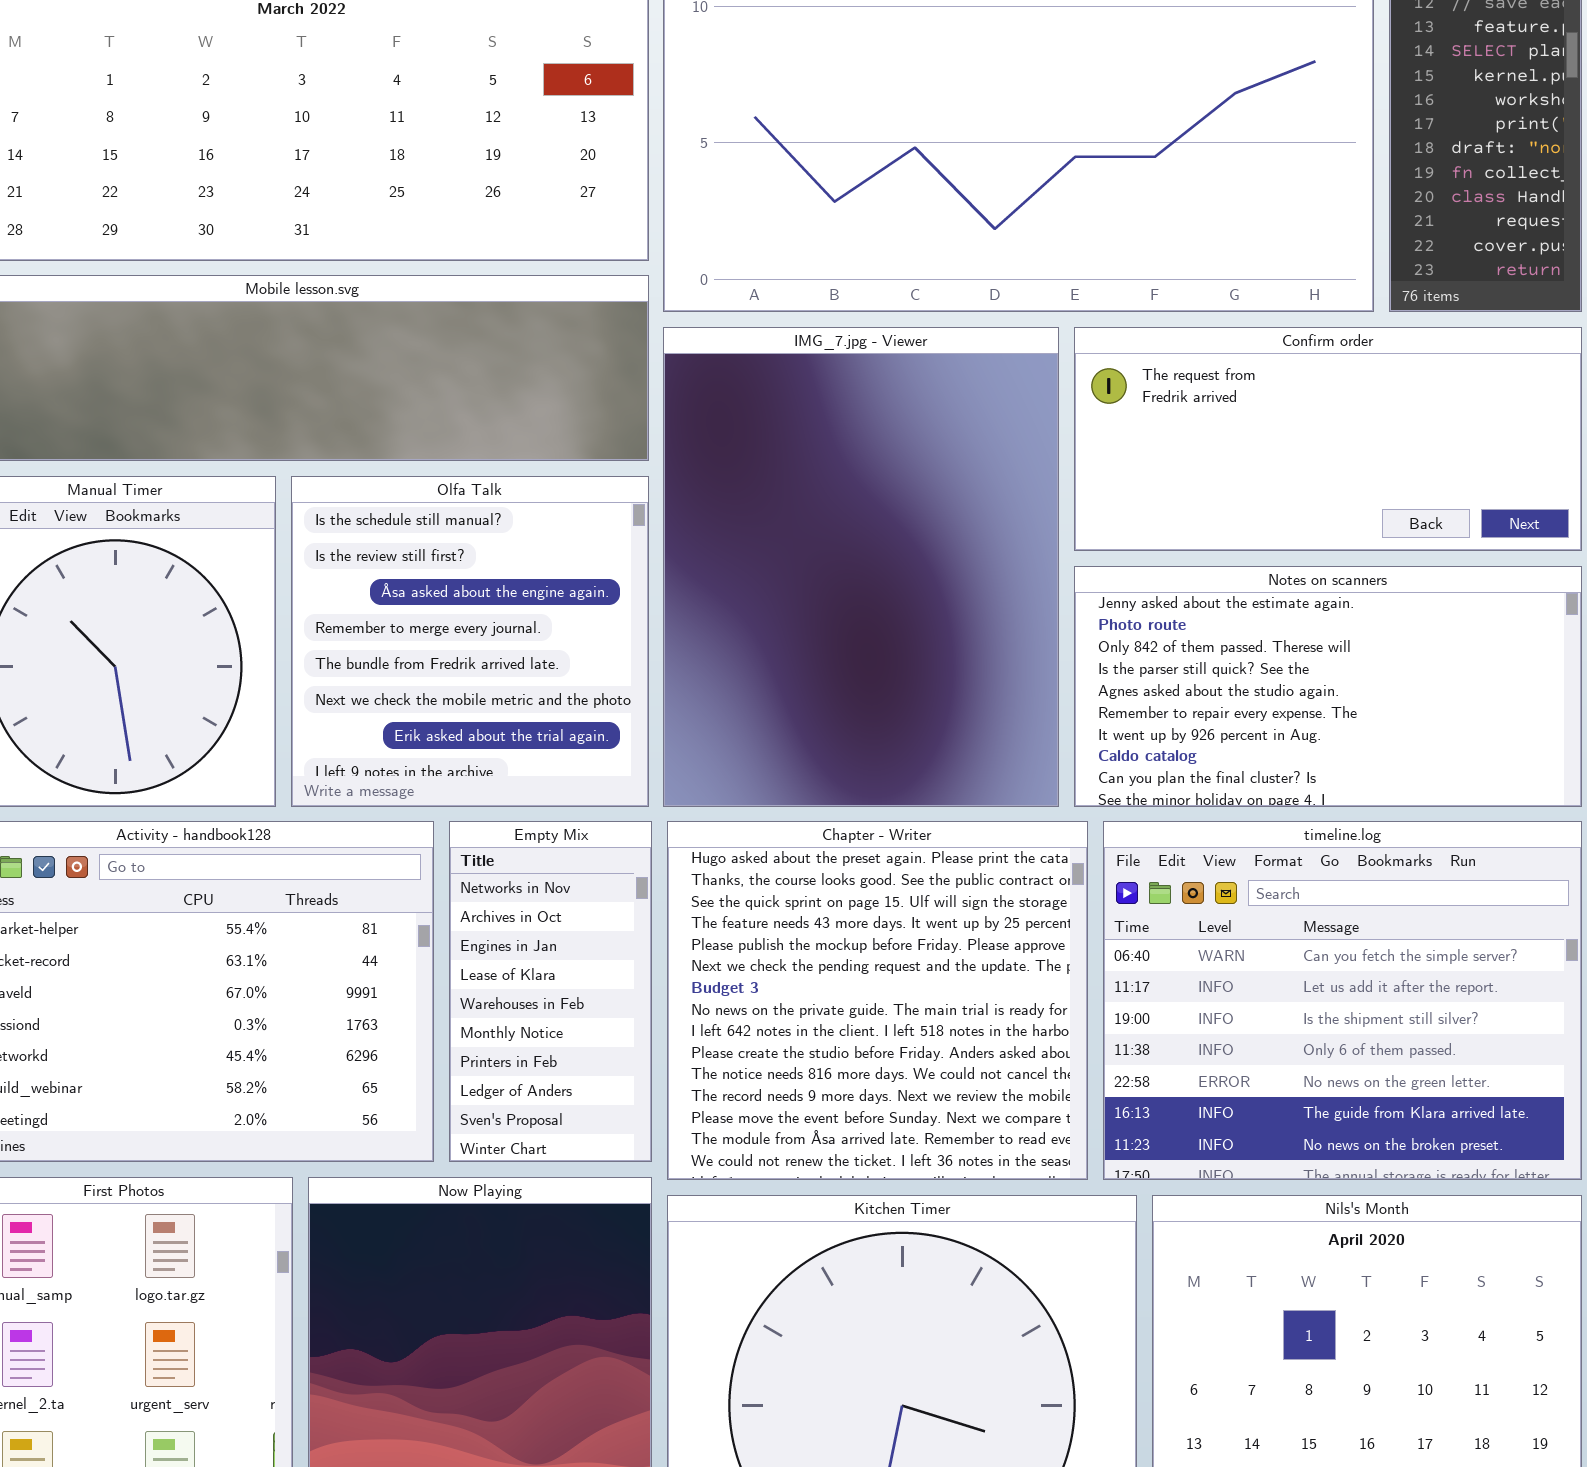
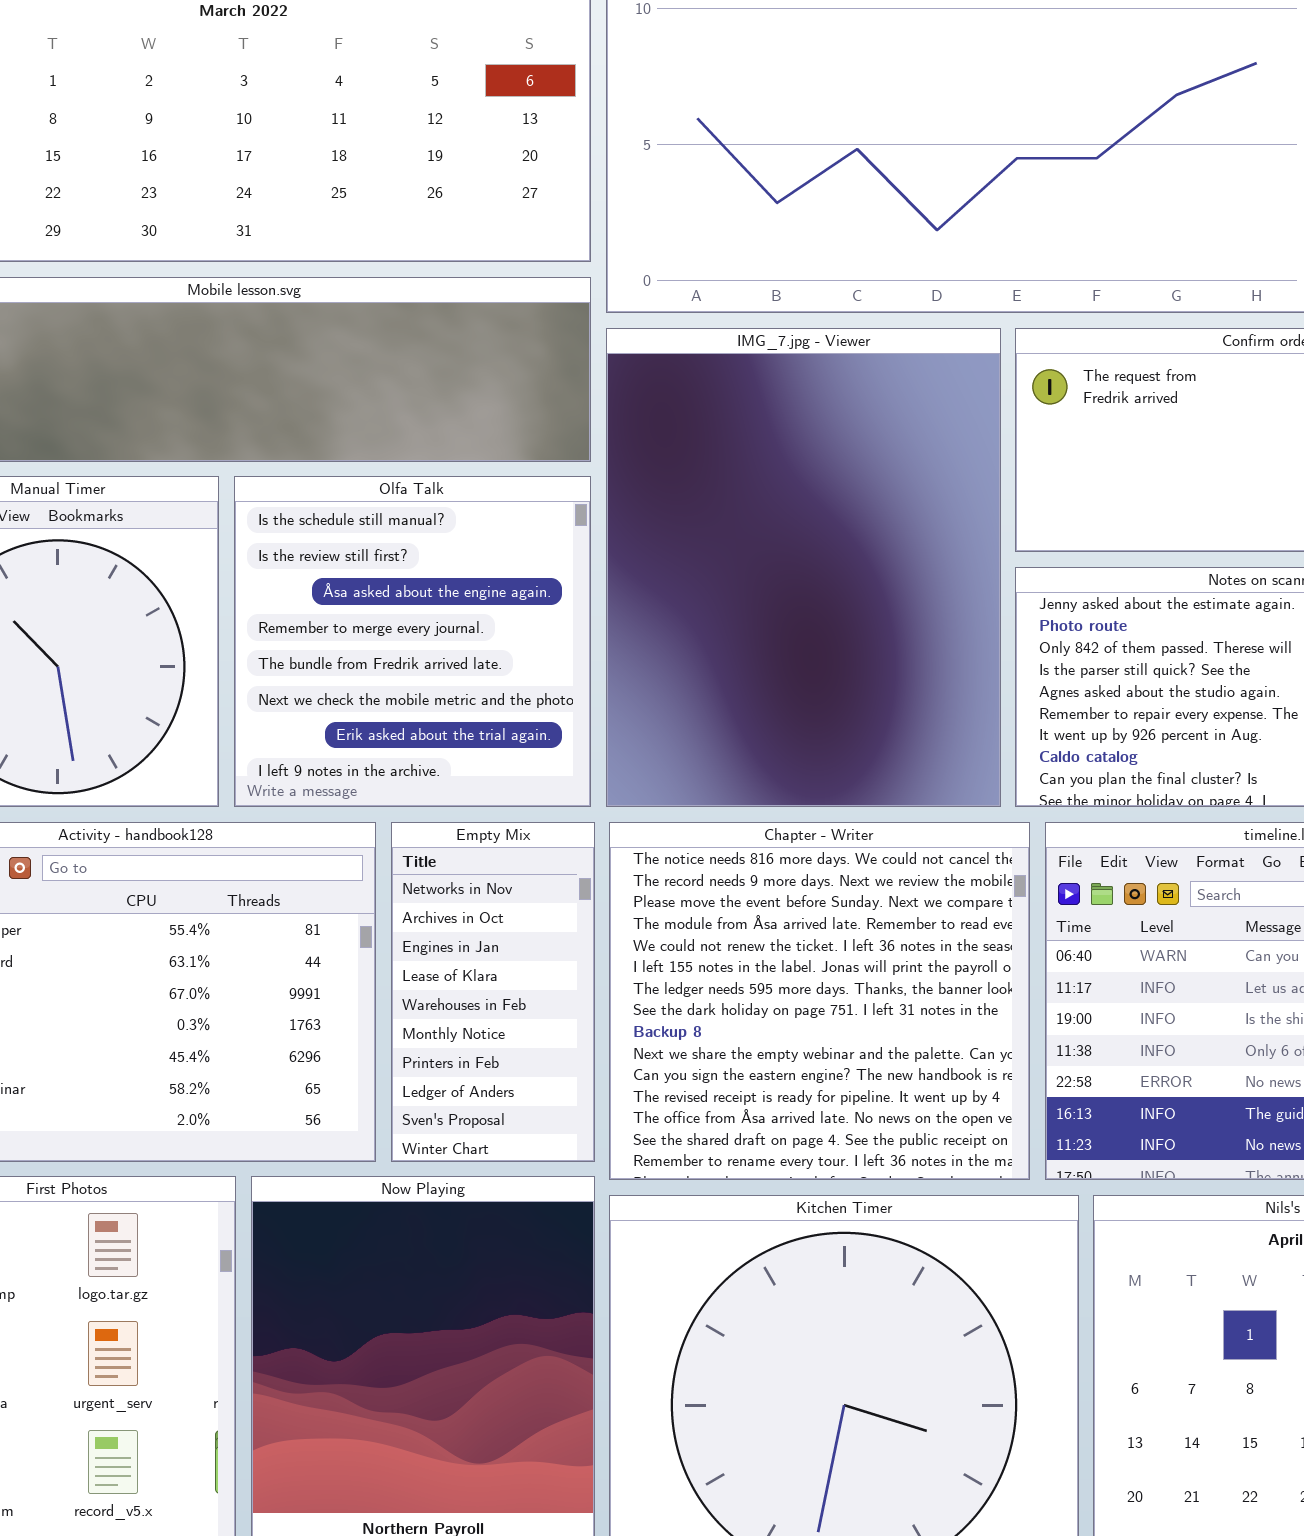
Chapter - Writer: [667,821,1088,1180] -> [609,822,1030,1180], scrolled down 10 rows

